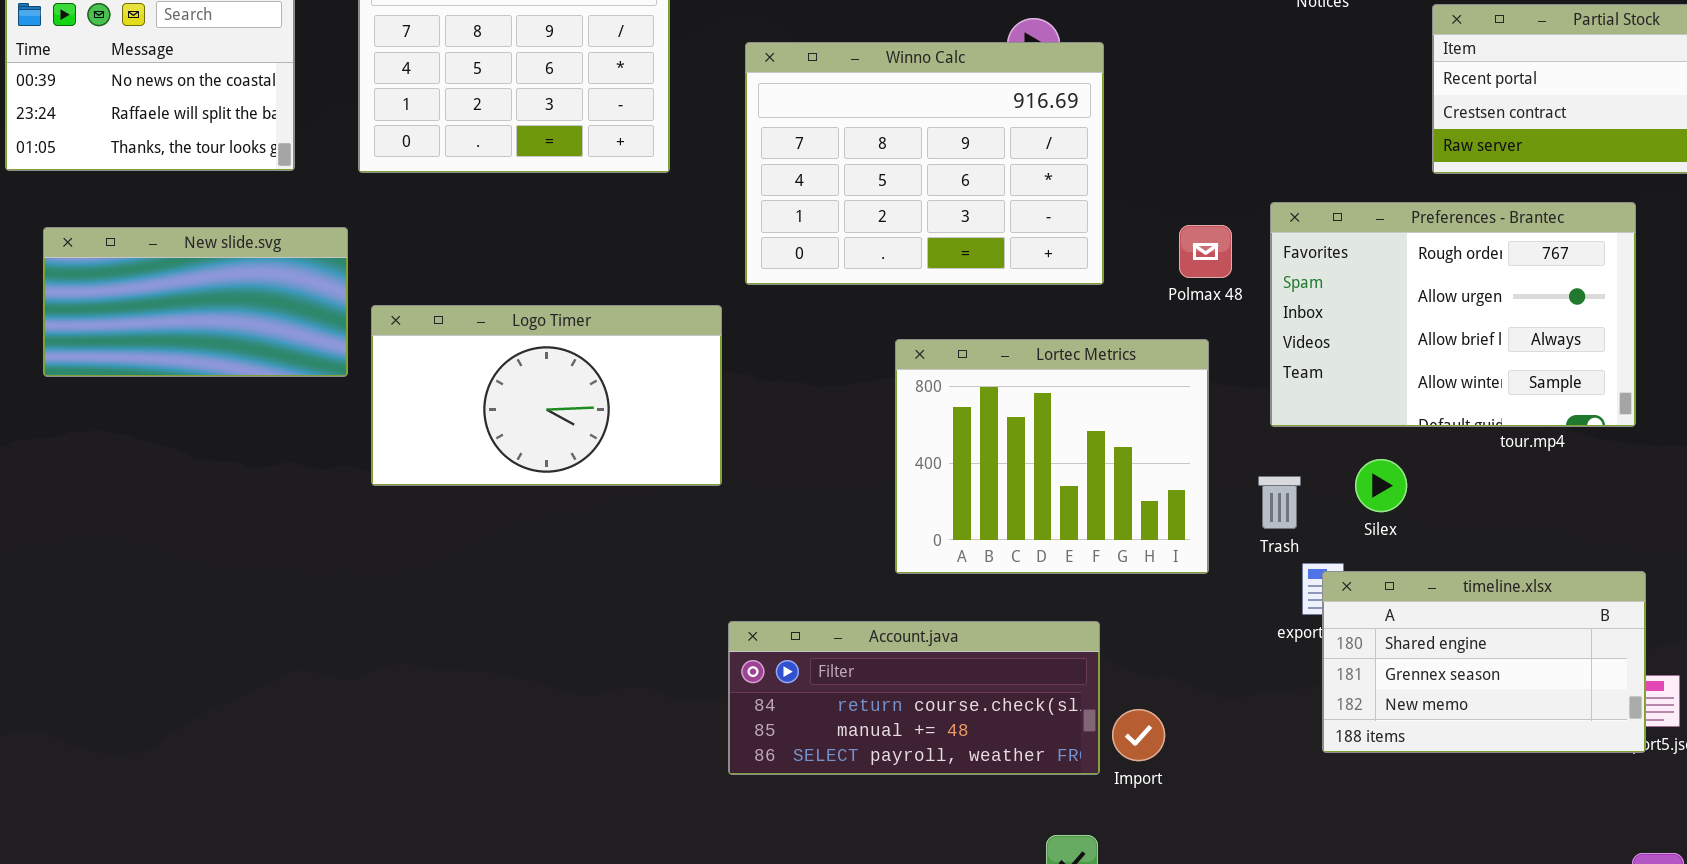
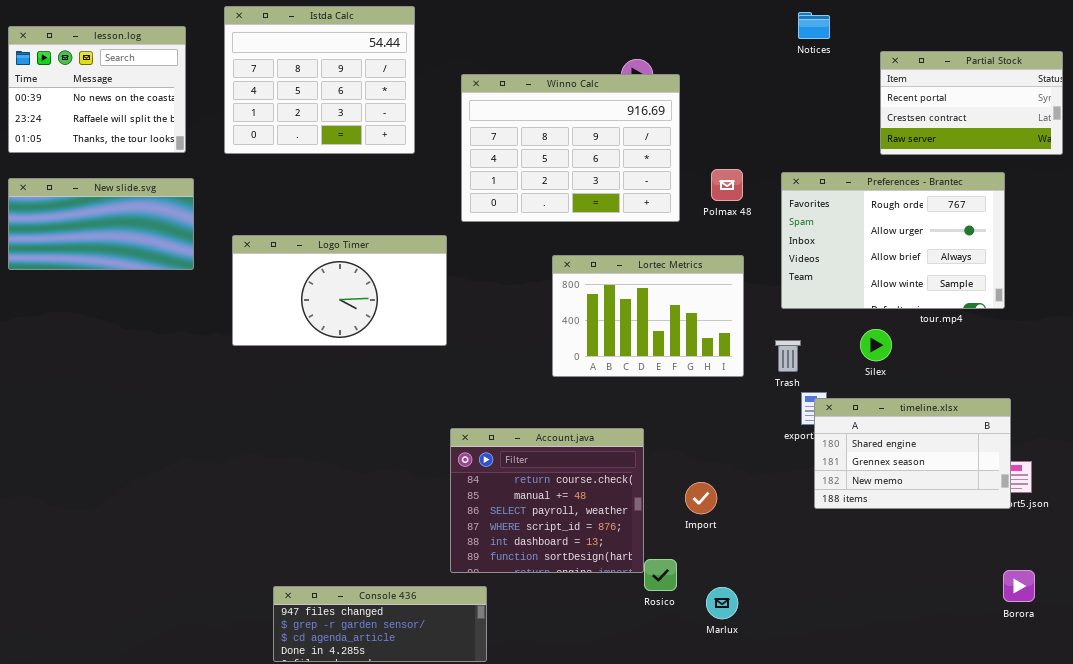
Polmax 48: [1179,225,1232,278] -> [711,169,743,201], moved
New slide.svg: [43,227,348,377] -> [8,178,194,270], moved
Lortec Metrics: [895,339,1209,574] -> [552,255,744,377], resized
Silex: [1355,459,1407,512] -> [860,329,892,361], moved
Account.java: [728,621,1100,775] -> [450,428,644,573], resized

